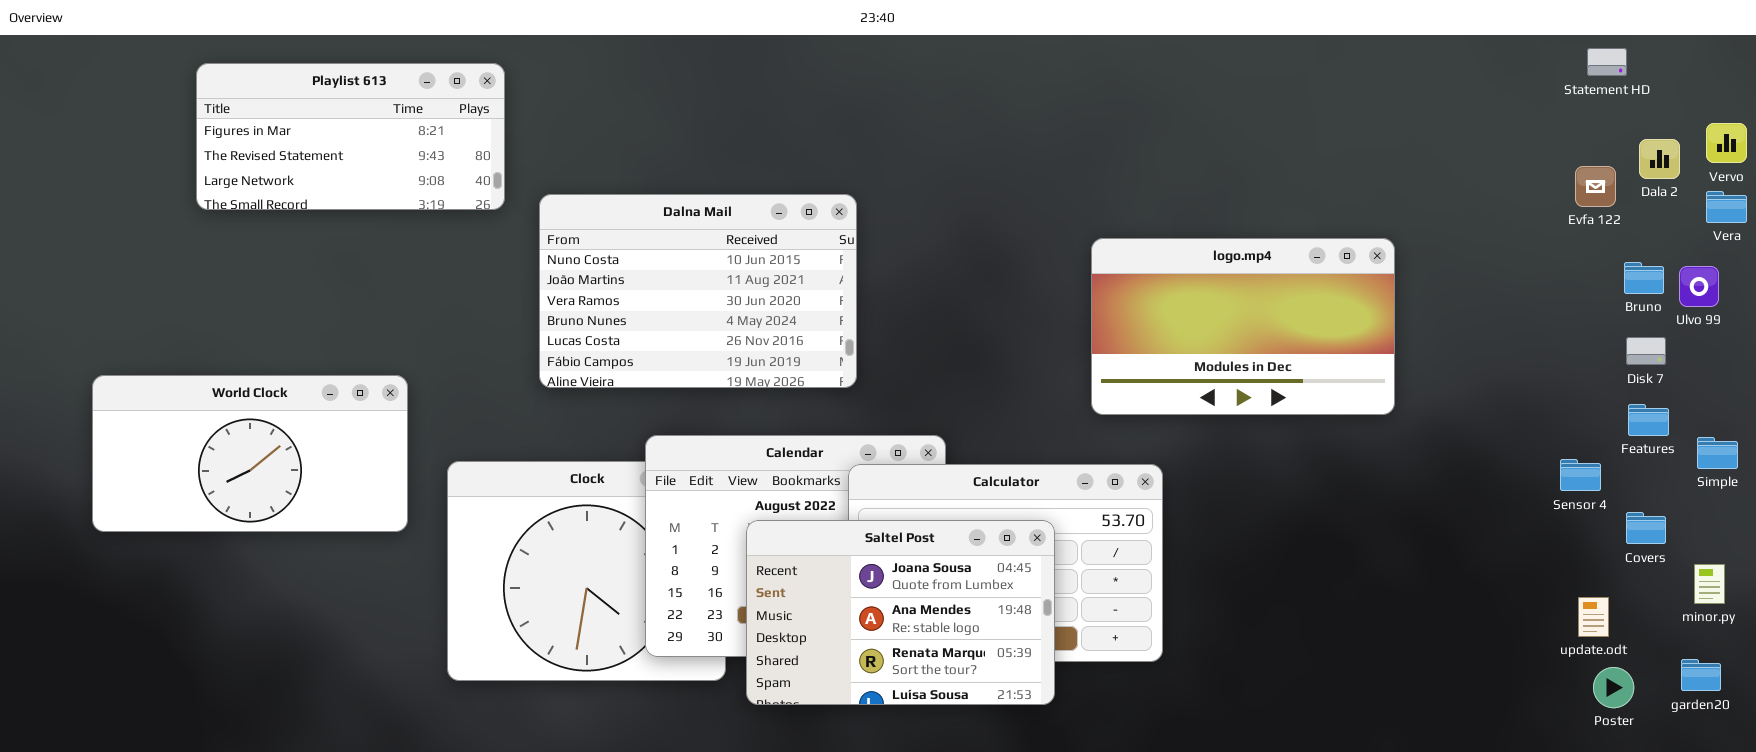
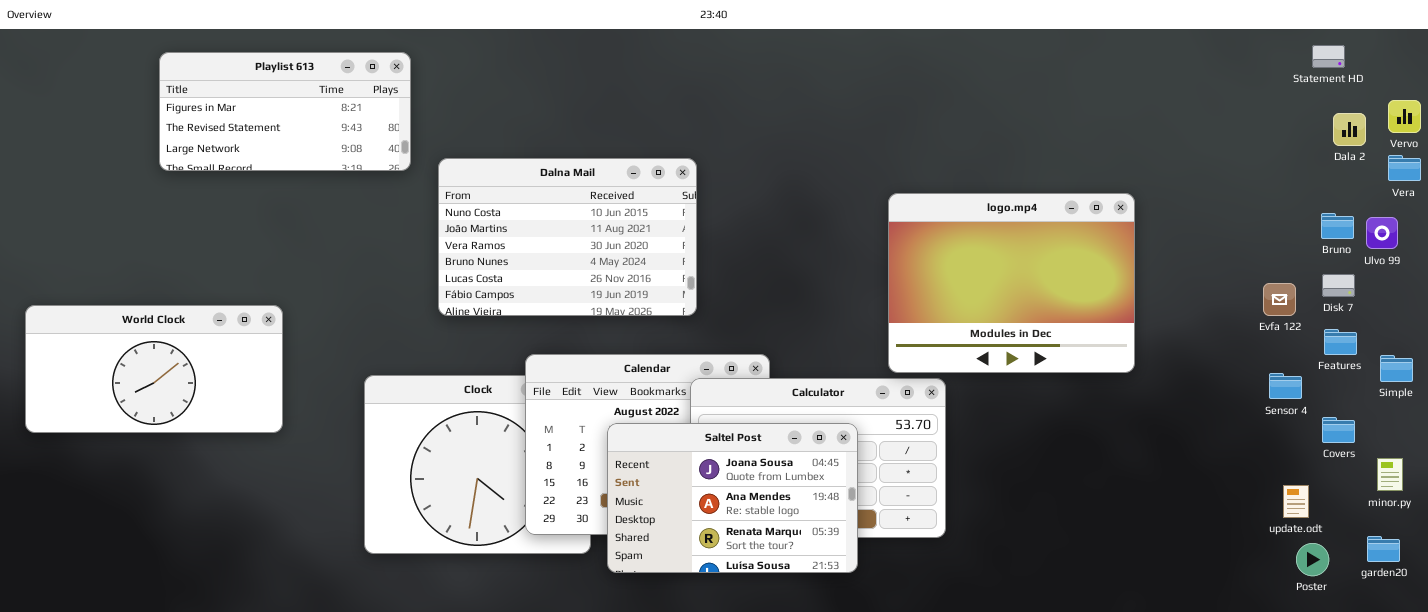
Statement HD: [1587,48,1627,76] -> [1312,45,1345,68], moved
Evfa 122: [1575,166,1616,207] -> [1263,283,1296,316], moved
logo.mp4: [1091,238,1395,415] -> [888,193,1135,373], resized
World Clock: [92,375,408,532] -> [25,305,283,433], moved

